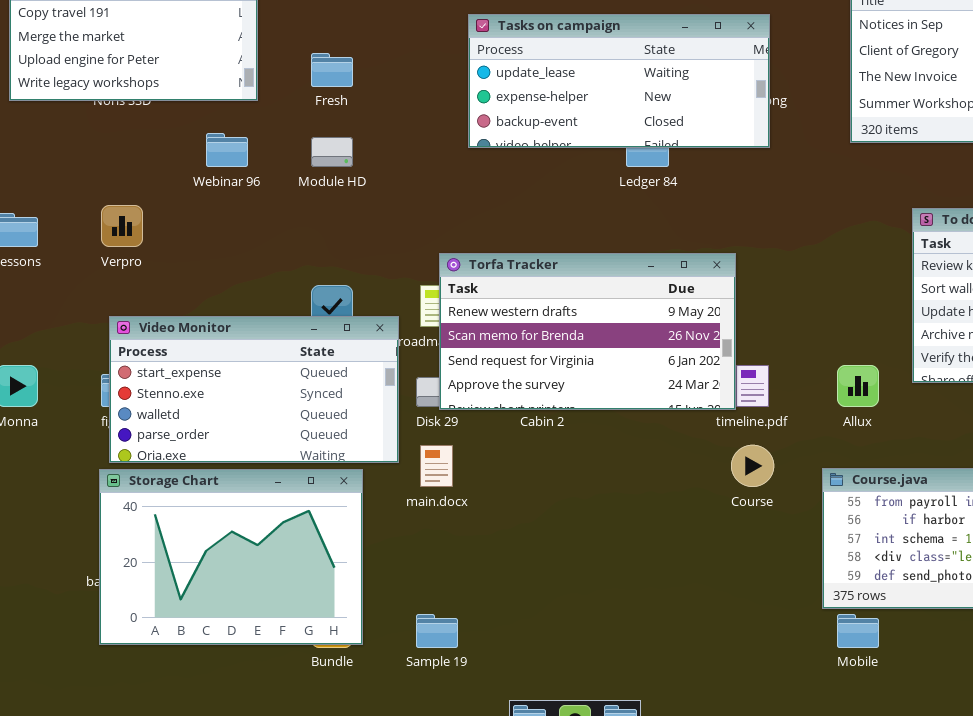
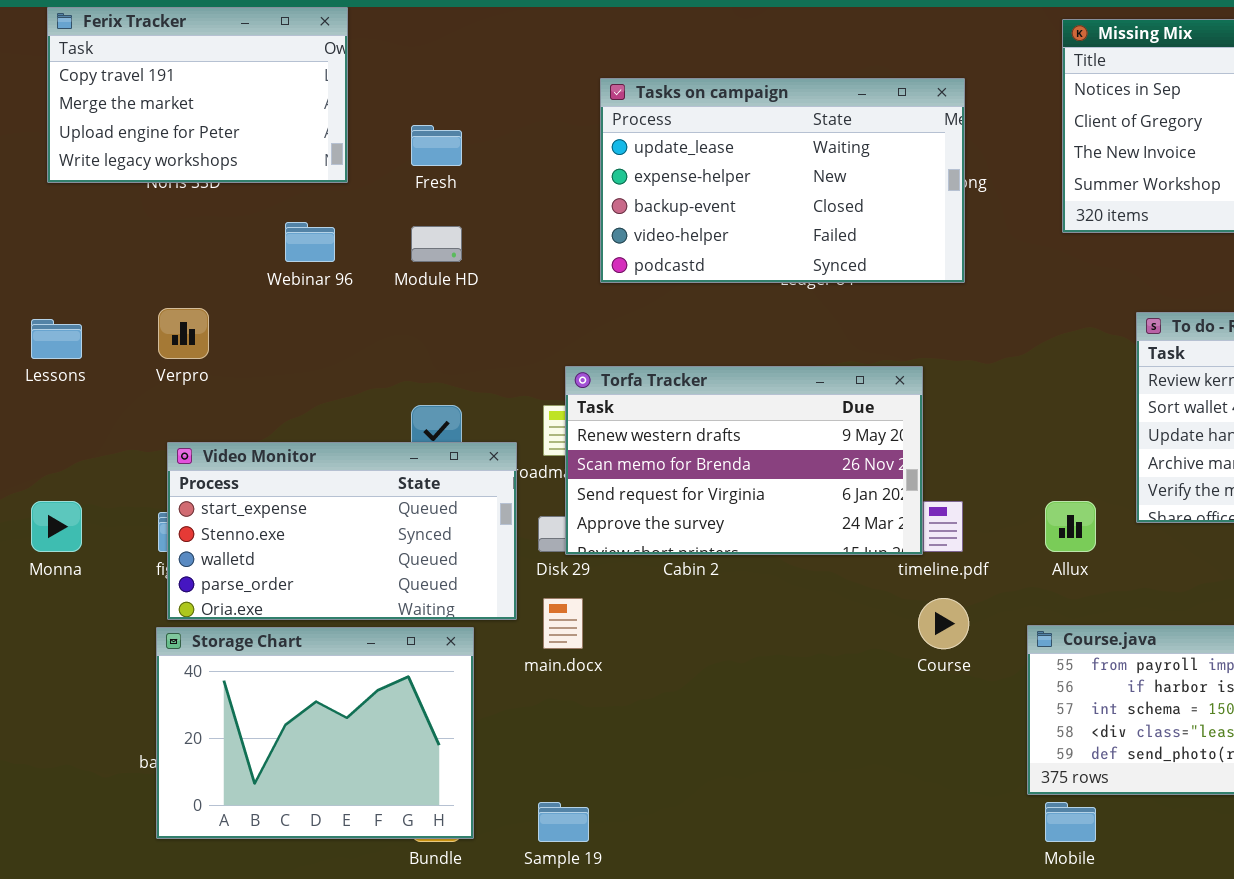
Tasks on campaign: [468,14,770,148] -> [600,78,965,283], resized

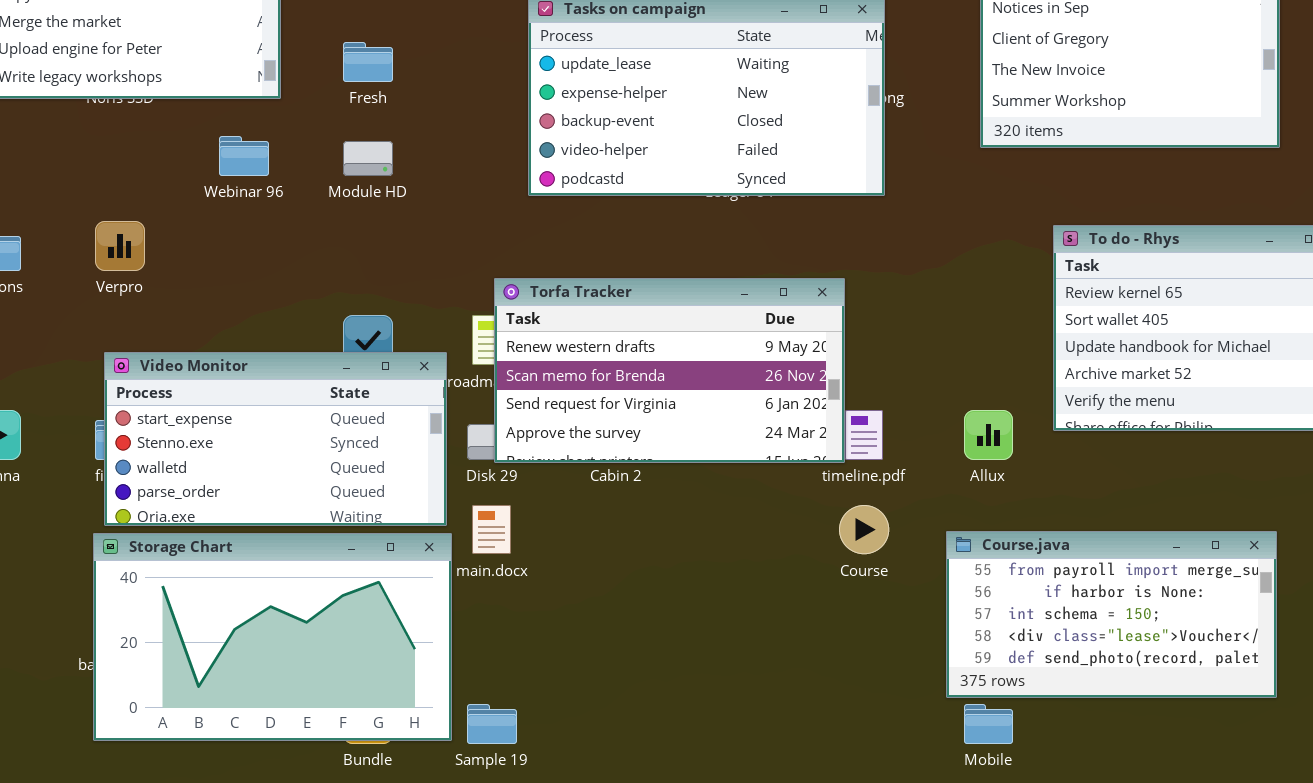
Storage Chart: [156,627,474,839] -> [93,533,452,741], resized

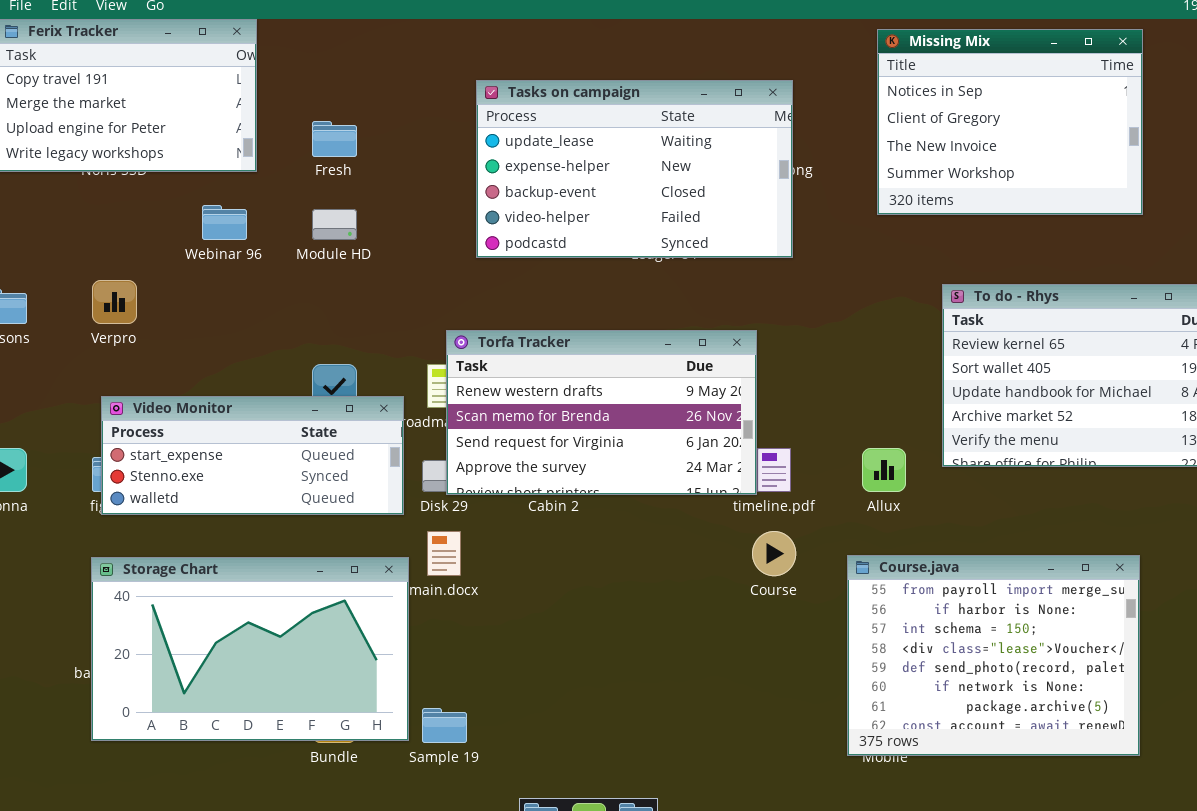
Video Monitor: [104,352,447,526] -> [101,396,404,515], resized
Course.java: [946,531,1277,698] -> [847,555,1140,756], resized

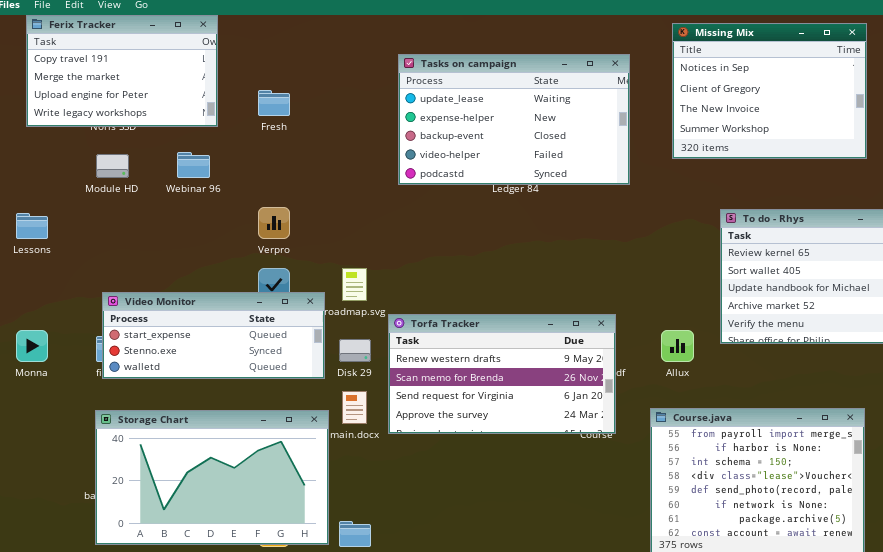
Tasks on campaign: [476,80,793,258] -> [398,54,630,185], moved
Module HD: [312,209,357,240] -> [96,154,129,178], moved
Verpro: [92,280,137,324] -> [258,207,290,239], moved
Torfa Tracker: [446,330,757,495] -> [388,314,616,434], moved

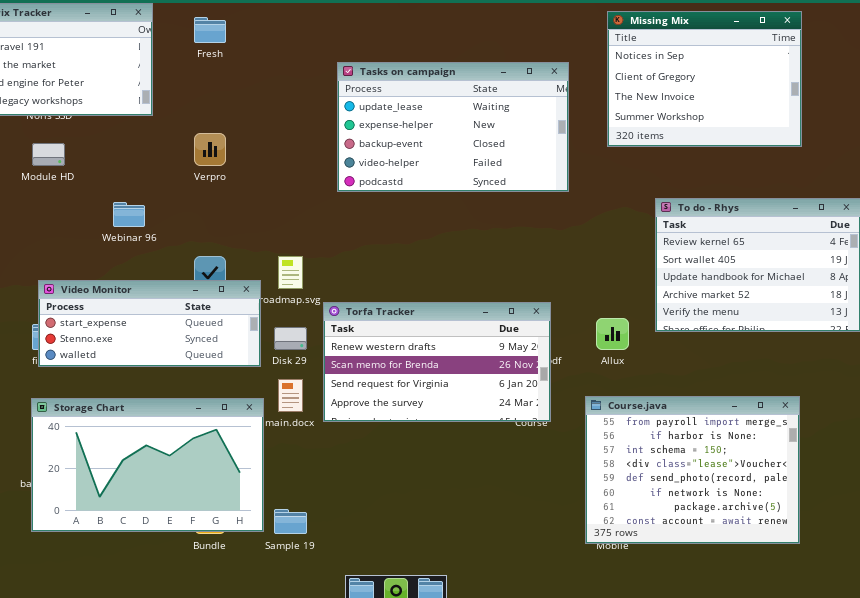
Tasks on campaign: [398,54,630,185] -> [337,62,569,192], moved
Fresh: [258,90,290,116] -> [194,17,226,43], moved
Webinar 96: [177,152,210,178] -> [113,202,145,227], moved
Verpro: [258,207,290,239] -> [194,133,226,166], moved

